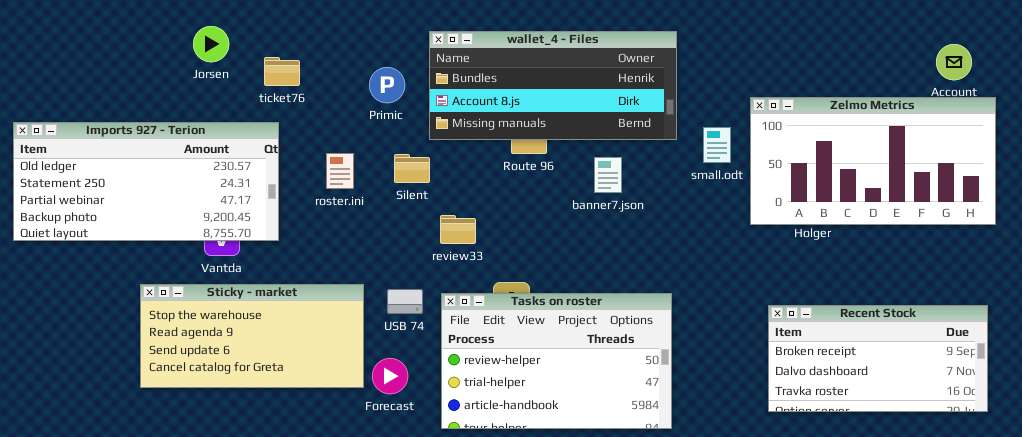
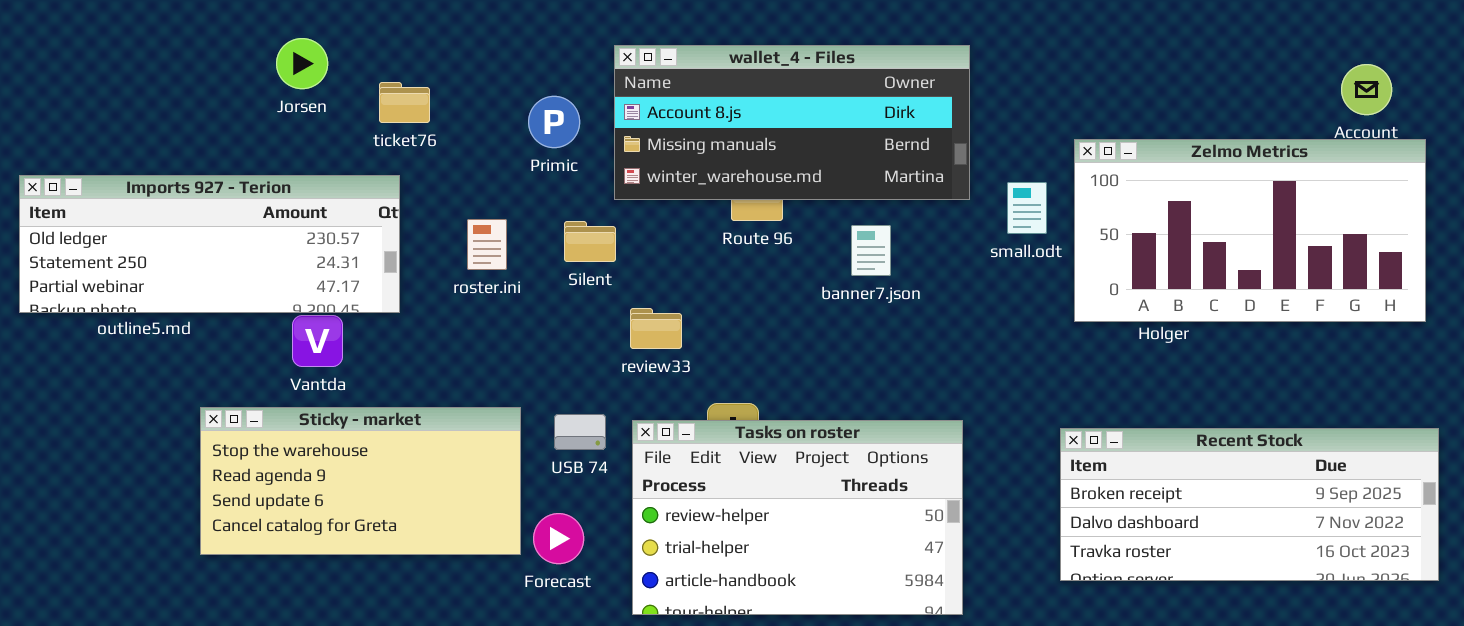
wallet_4 - Files: [429,31,677,140] -> [614,45,970,200], scrolled down 1 row
Imports 927 - Terion: [13,122,279,241] -> [19,175,400,313], resized
Recent Stock: [768,305,988,412] -> [1060,428,1439,581], moved, resized

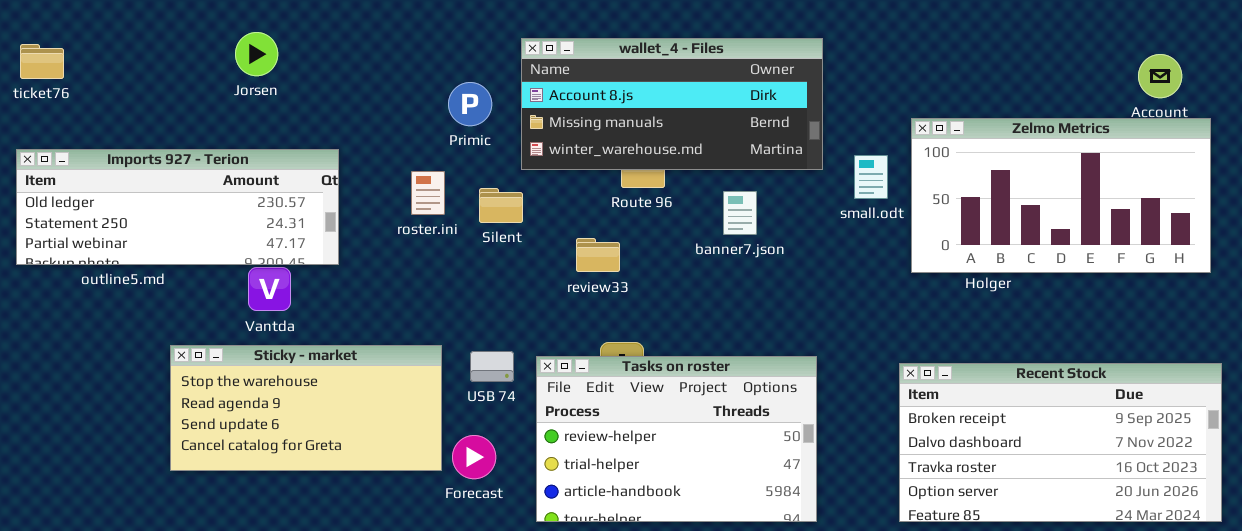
ticket76: [379,82,430,123] -> [20,44,64,79], moved
roster.ini: [467,219,507,270] -> [411,171,445,215], moved
review33: [630,308,682,349] -> [576,238,620,272], moved
Recent Stock: [1060,428,1439,581] -> [899,363,1222,522], resized

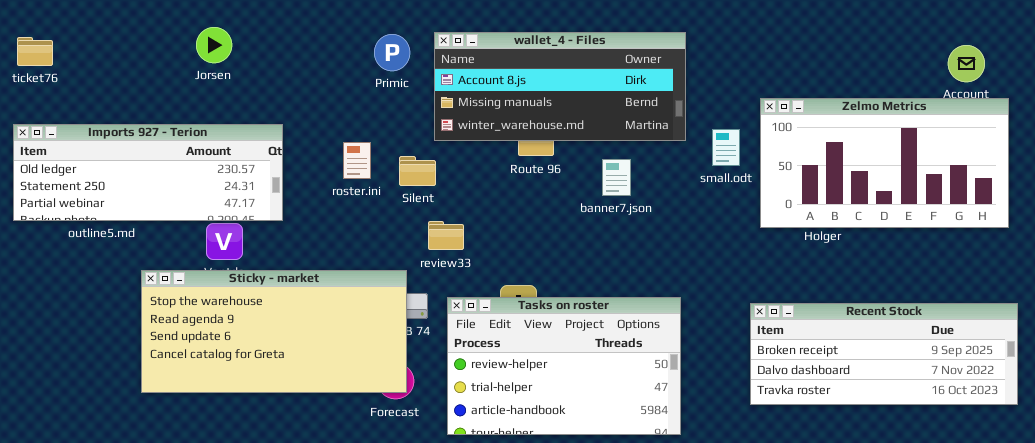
Primic: [448,82,492,126] -> [374,34,410,71], moved
review33: [576,238,620,272] -> [428,221,464,250], moved
Sticky - market: [170,345,442,471] -> [141,270,407,393], resized
Recent Stock: [899,363,1222,522] -> [750,303,1018,405], resized

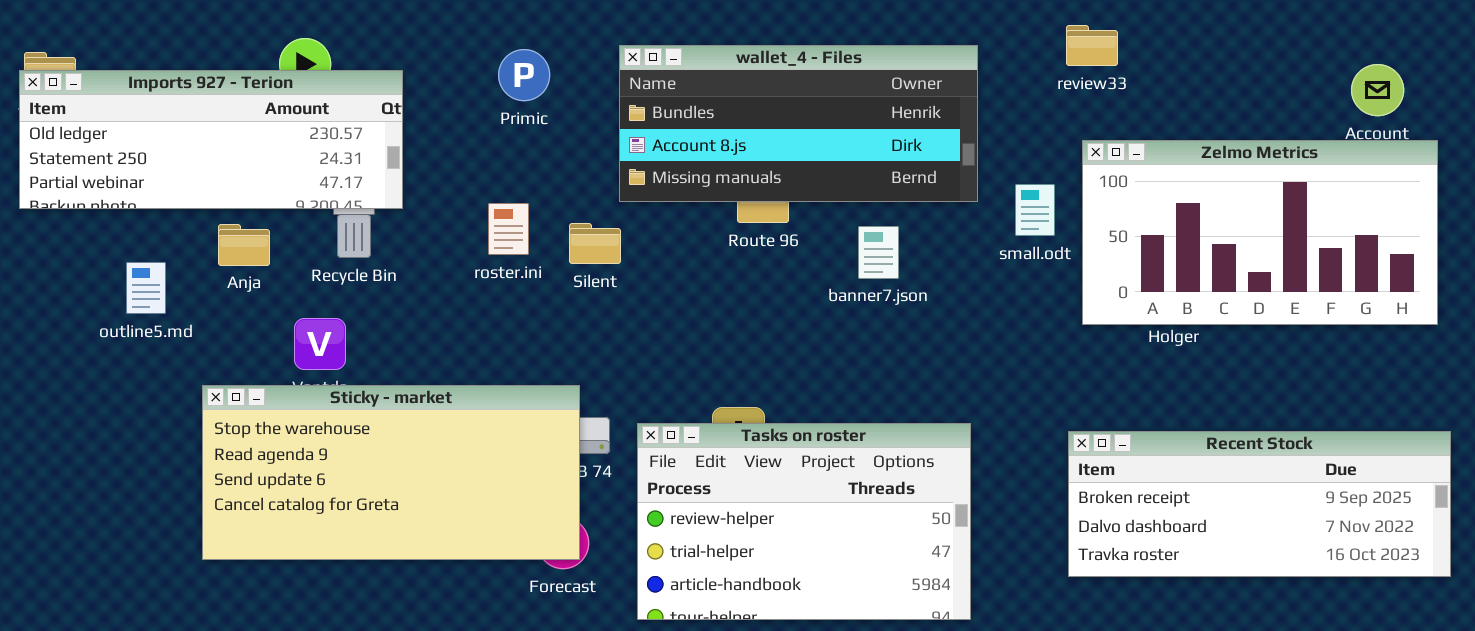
wallet_4 - Files: [434,32,686,141] -> [619,45,978,202], scrolled up 1 row
Primic: [374,34,410,71] -> [498,49,550,101], moved
Imports 927 - Terion: [13,124,283,221] -> [19,70,403,209], moved
review33: [428,221,464,250] -> [1066,25,1118,66], moved

